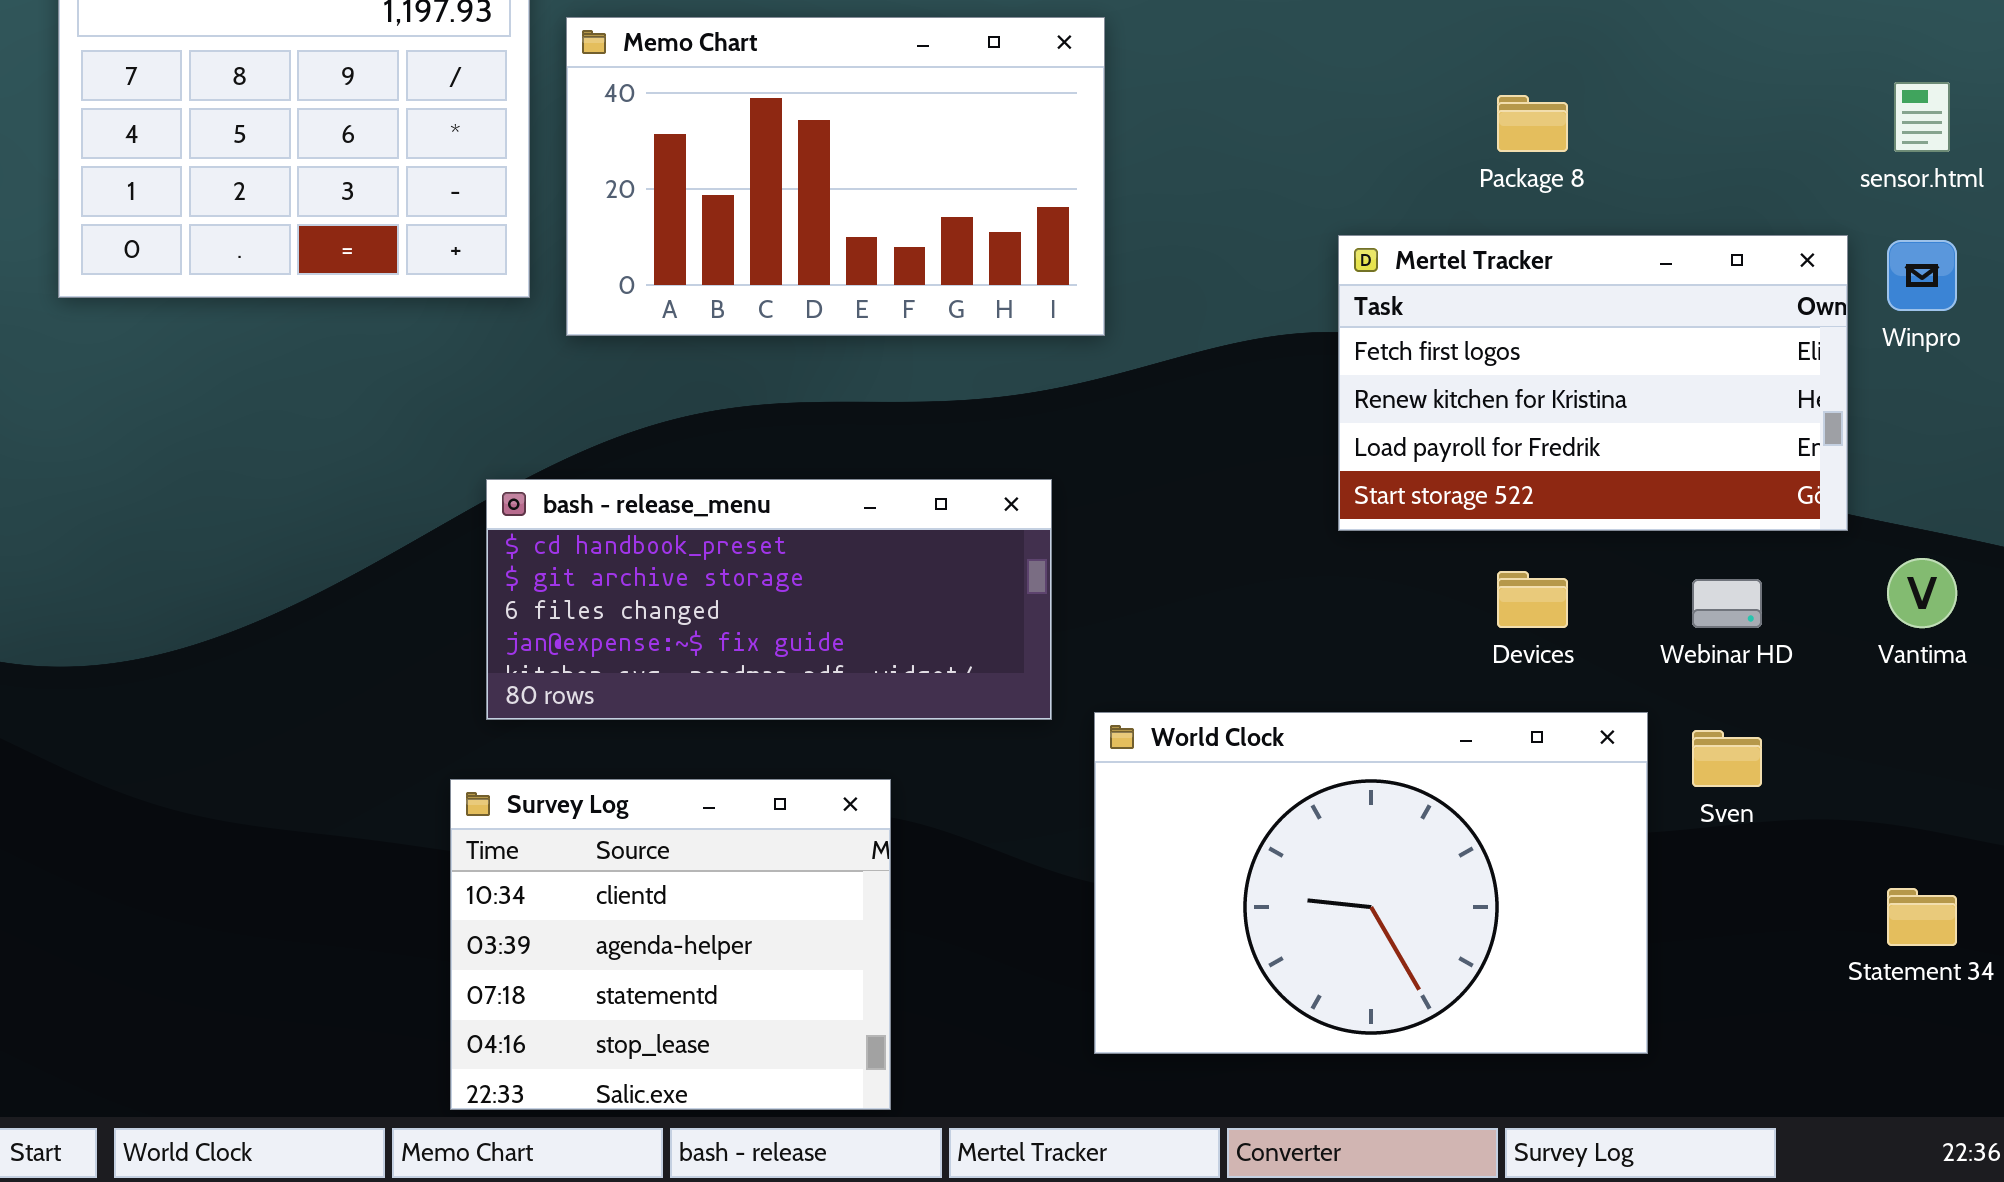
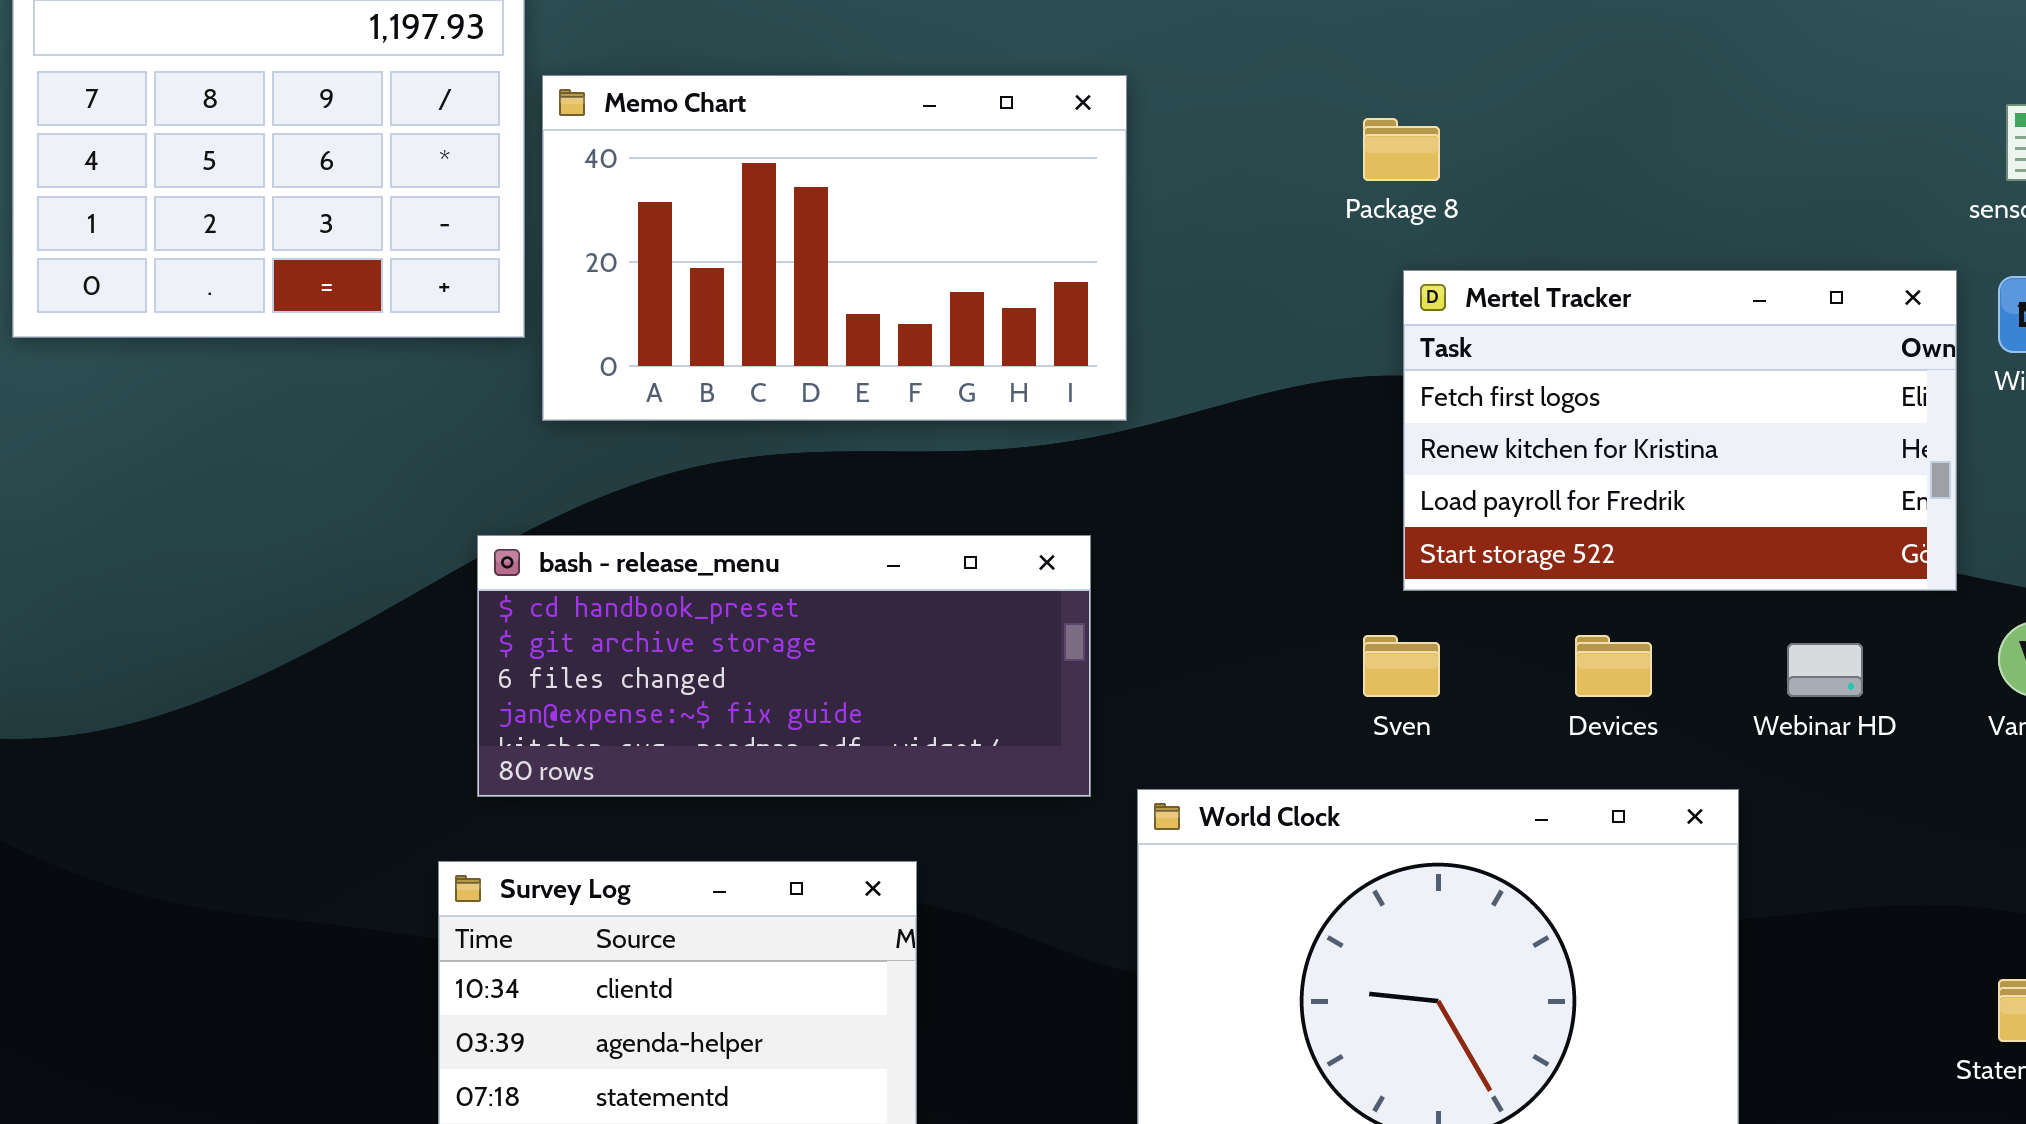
Memo Chart: [566,17,1105,336] -> [542,75,1127,421], moved
Package 8: [1497,95,1568,152] -> [1363,118,1440,181], moved
Sven: [1692,730,1762,787] -> [1363,635,1440,697], moved

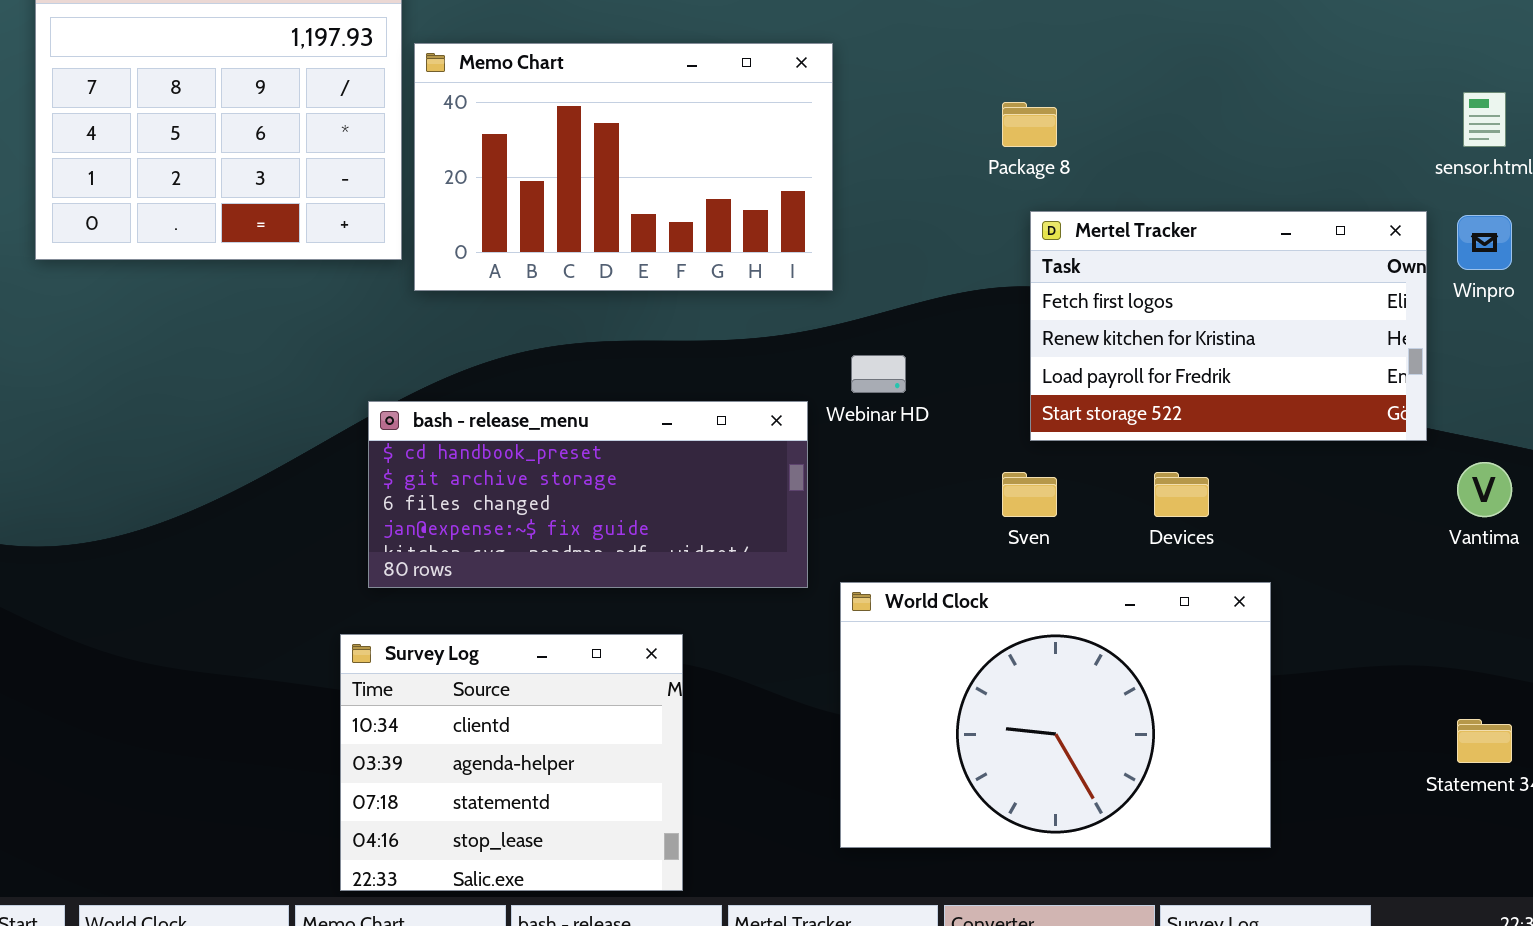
Memo Chart: [542,75,1127,421] -> [414,43,833,291], moved
Webinar HD: [1787,643,1863,697] -> [851,355,906,393], moved

